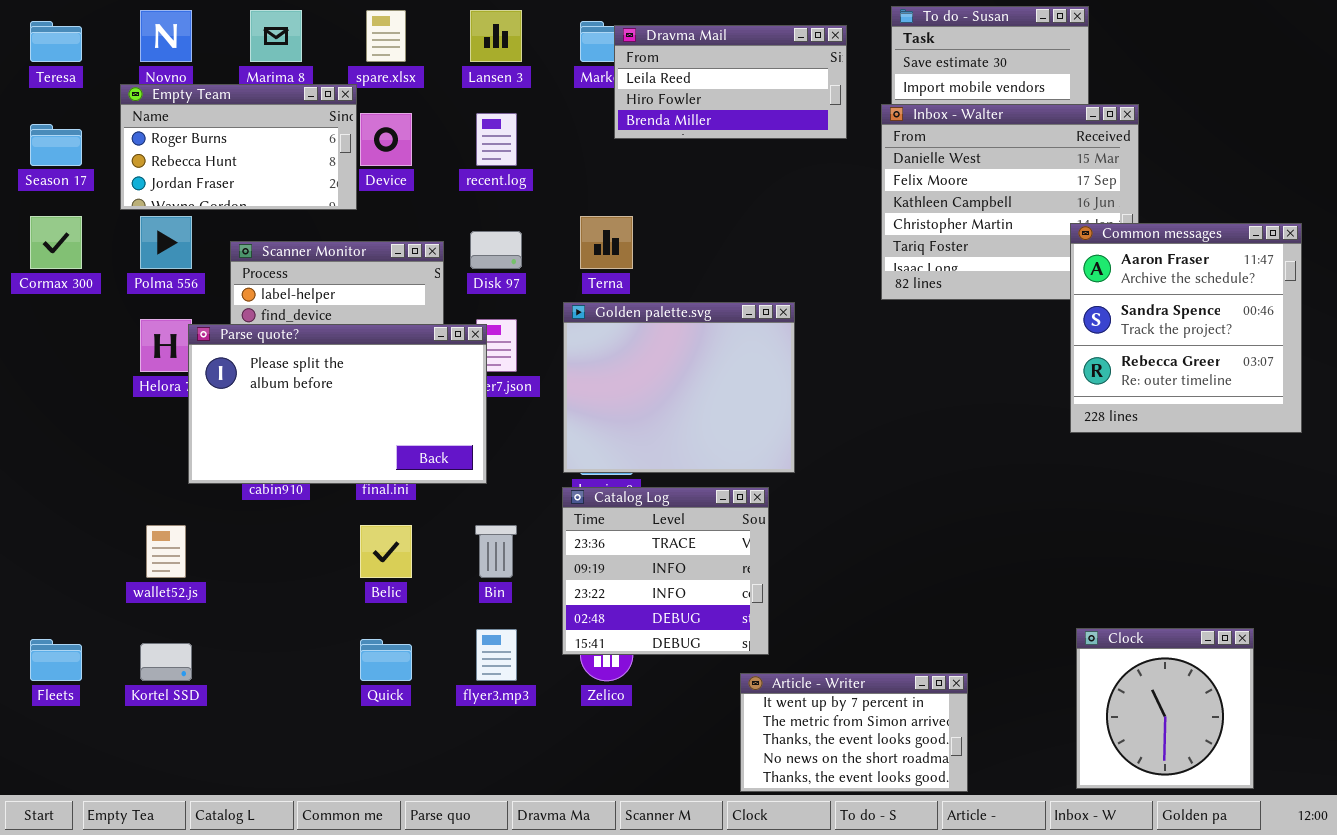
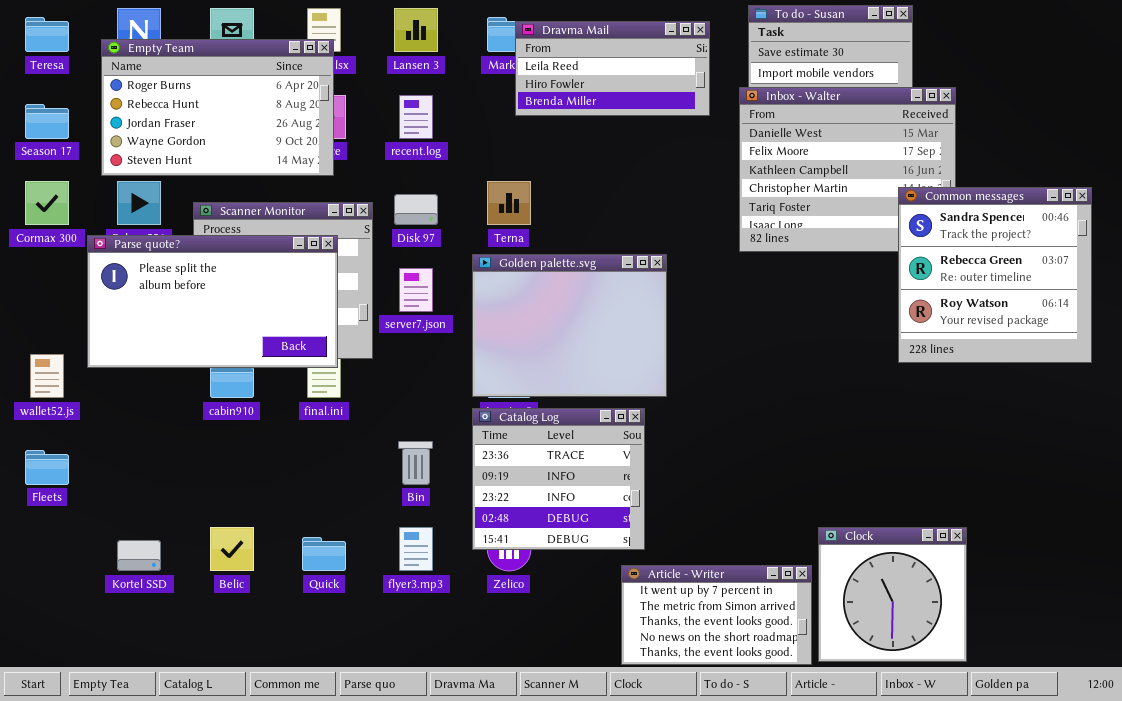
Empty Team: [120,84,357,210] -> [101,39,334,176], resized
Common messages: [1070,223,1302,433] -> [898,187,1092,363], scrolled down 1 row
Parse quote?: [188,324,487,484] -> [87,235,338,368], moved
wallet52.js: [146,525,186,578] -> [30,354,64,398], moved
Belic: [360,525,412,578] -> [210,527,254,571], moved
Clock: [1076,628,1254,789] -> [818,527,967,662], moved
Fleets: [30,639,82,681] -> [25,450,69,485], moved

